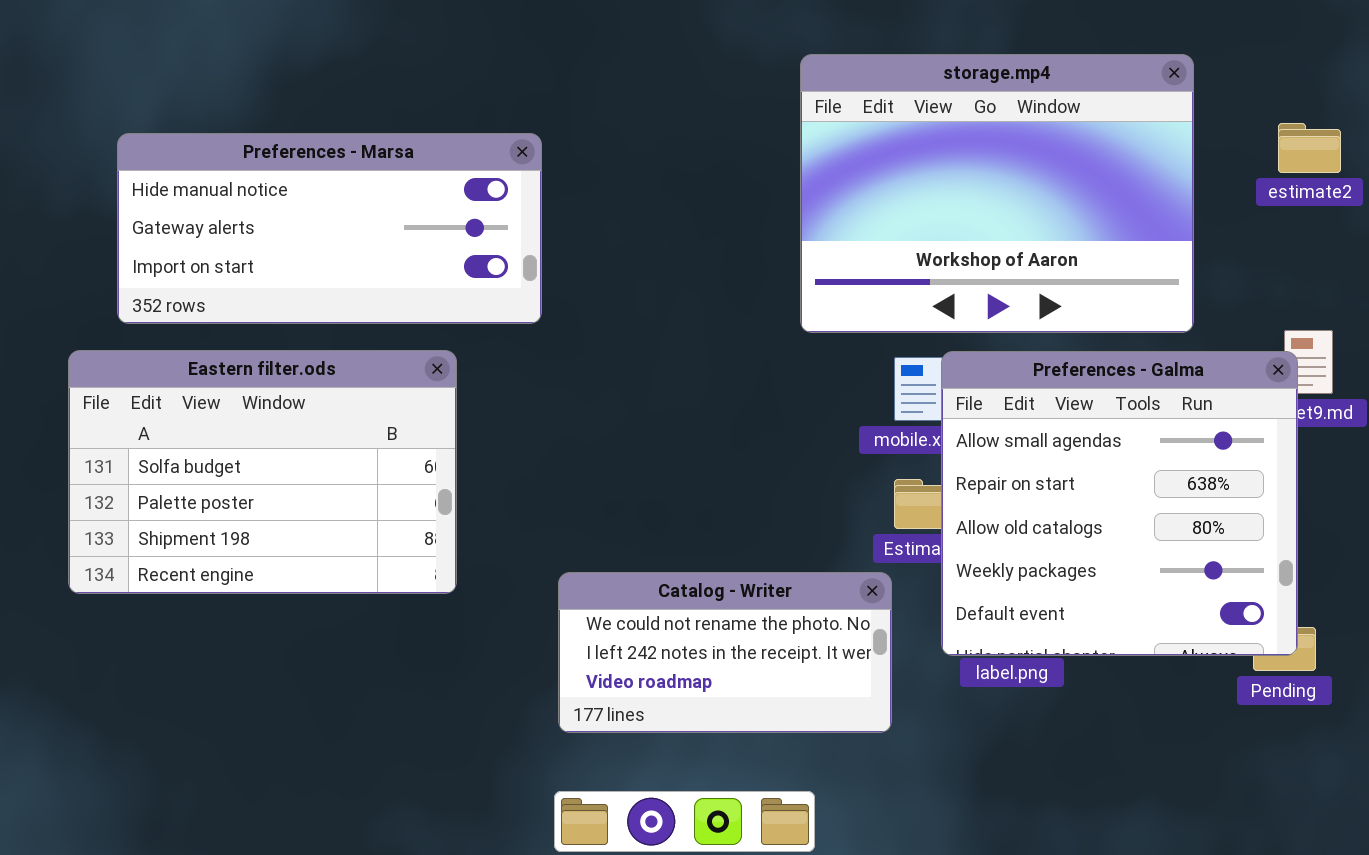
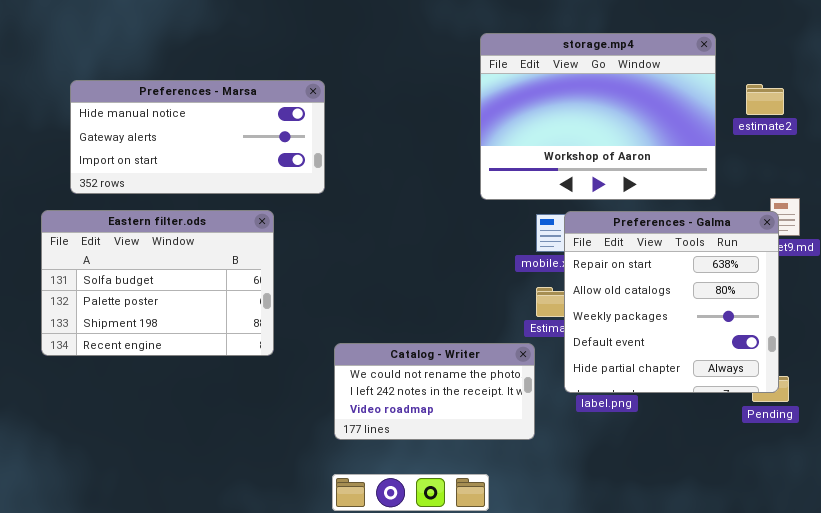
estimate2: [1278,123,1341,173] -> [746,84,784,115], moved
Preferences - Galma: [941,351,1298,656] -> [564,211,779,393], scrolled down 1 row

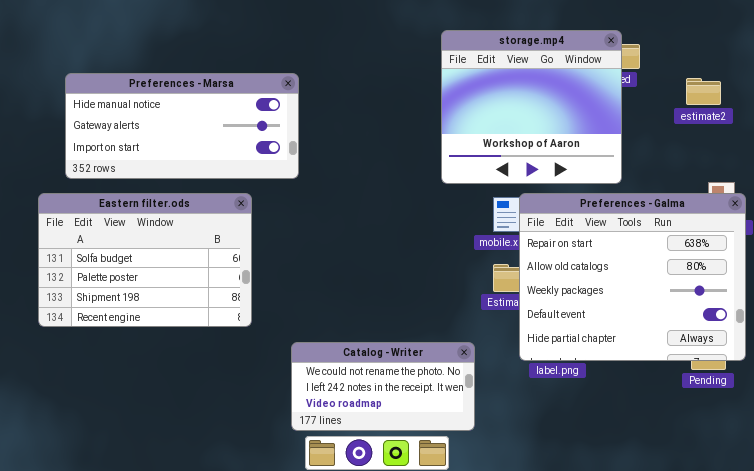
storage.mp4: [480,33,716,200] -> [441,30,622,184], resized
Preferences - Galma: [564,211,779,393] -> [519,193,746,361], resized
Catalog - Writer: [334,343,535,440] -> [291,342,475,431], moved

